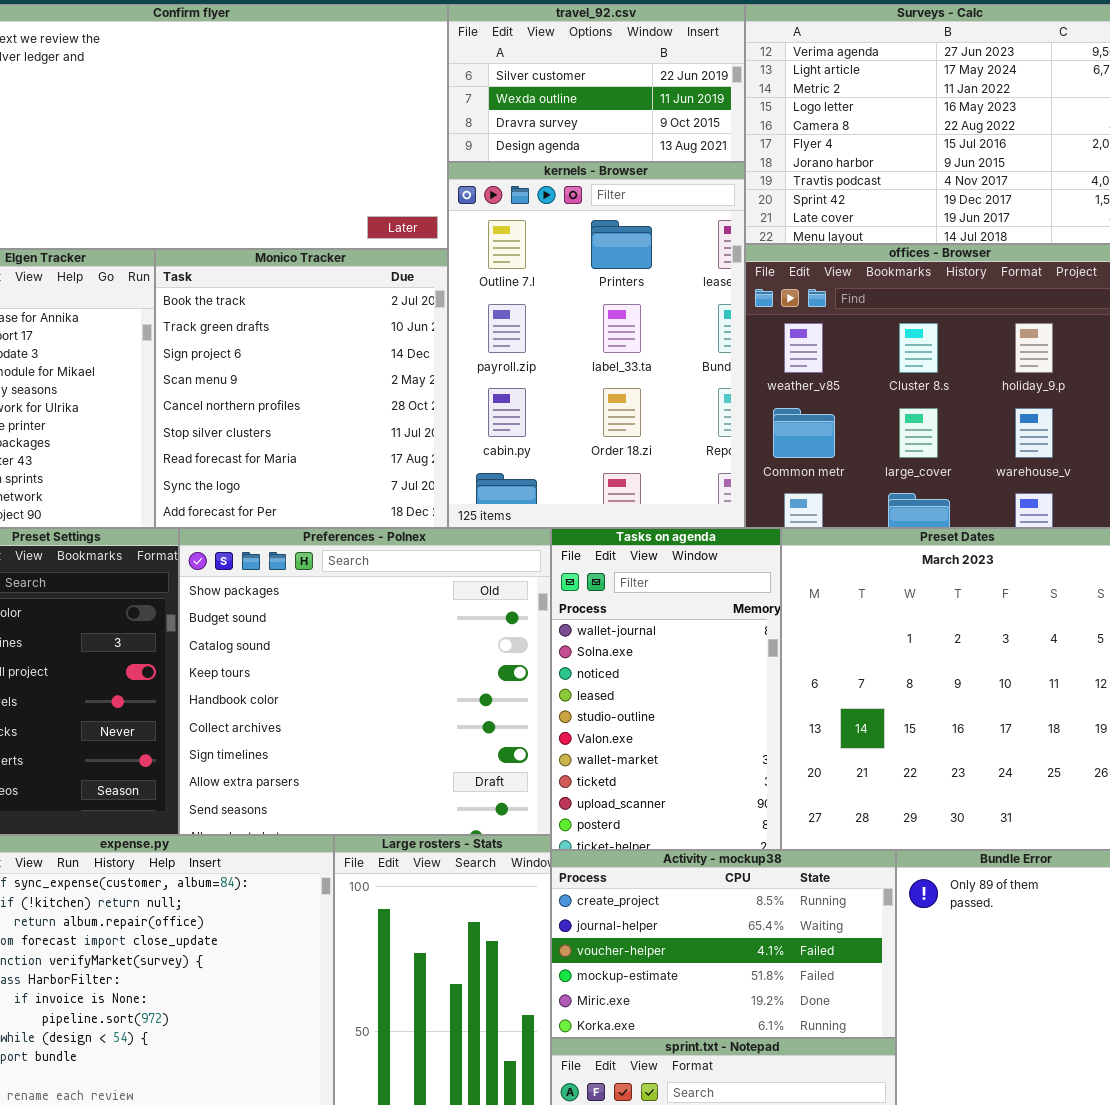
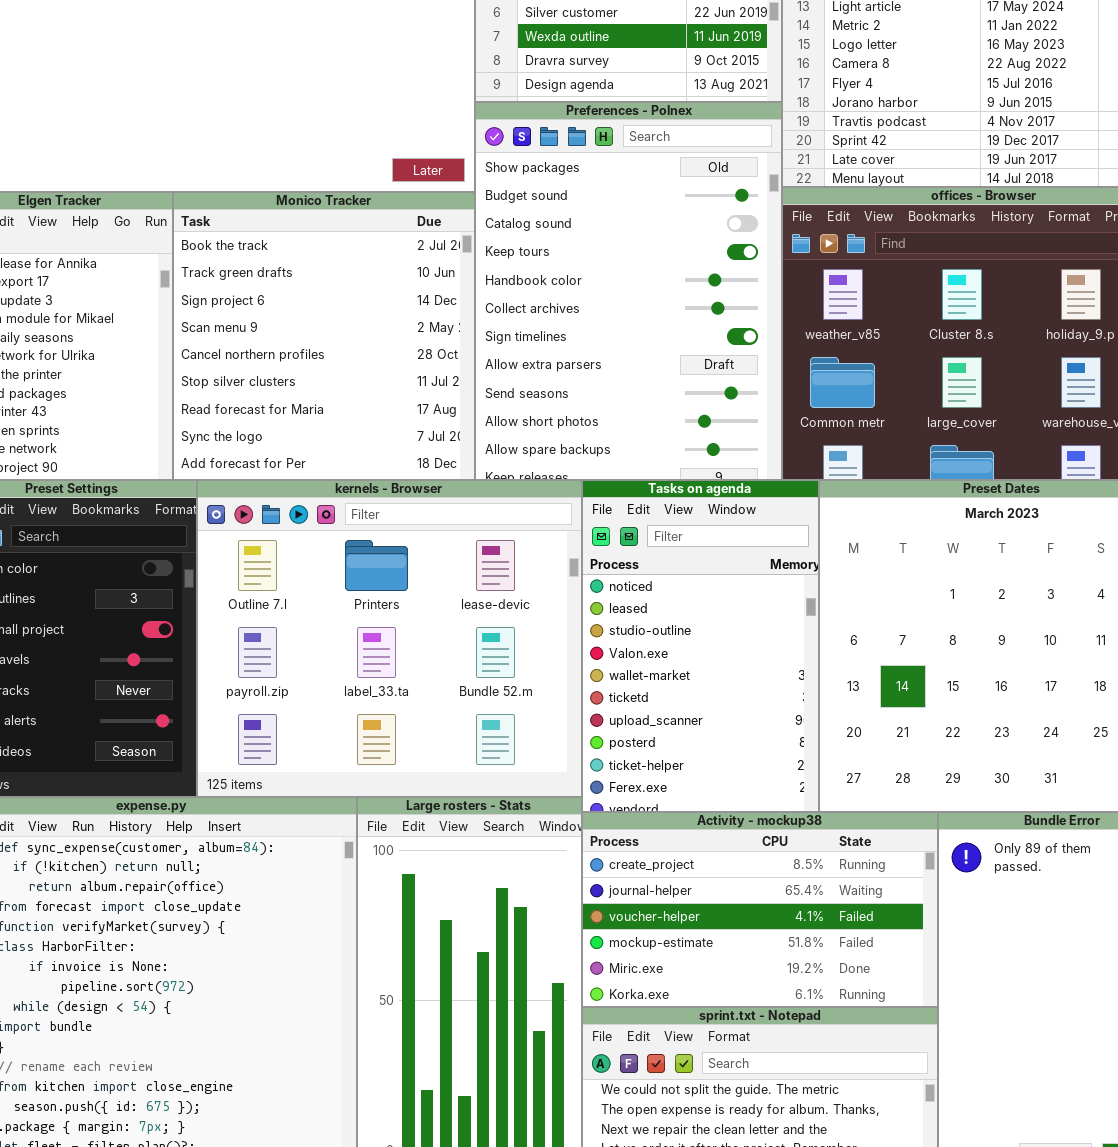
kernels - Browser: [448,162,745,528] -> [197,480,582,797], moved, resized
Preferences - Polnex: [179,528,551,835] -> [475,102,782,480], moved, resized
Tasks on agenda: [551,528,781,850] -> [582,480,819,812], scrolled down 2 rows

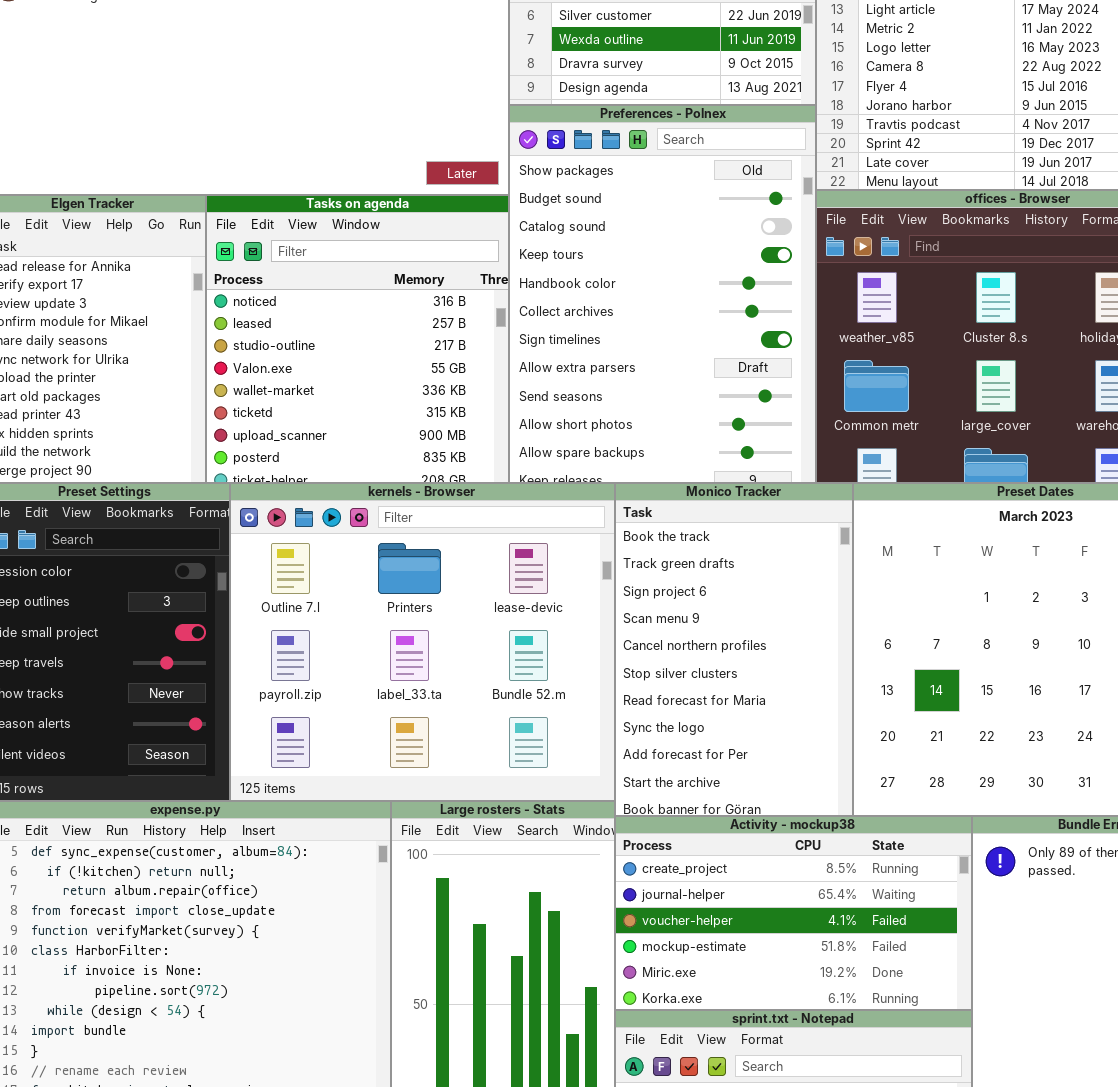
Monico Tracker: [173,192,475,480] -> [615,483,853,816], moved, resized
Tasks on agenda: [582,480,819,812] -> [206,195,509,483], moved, resized

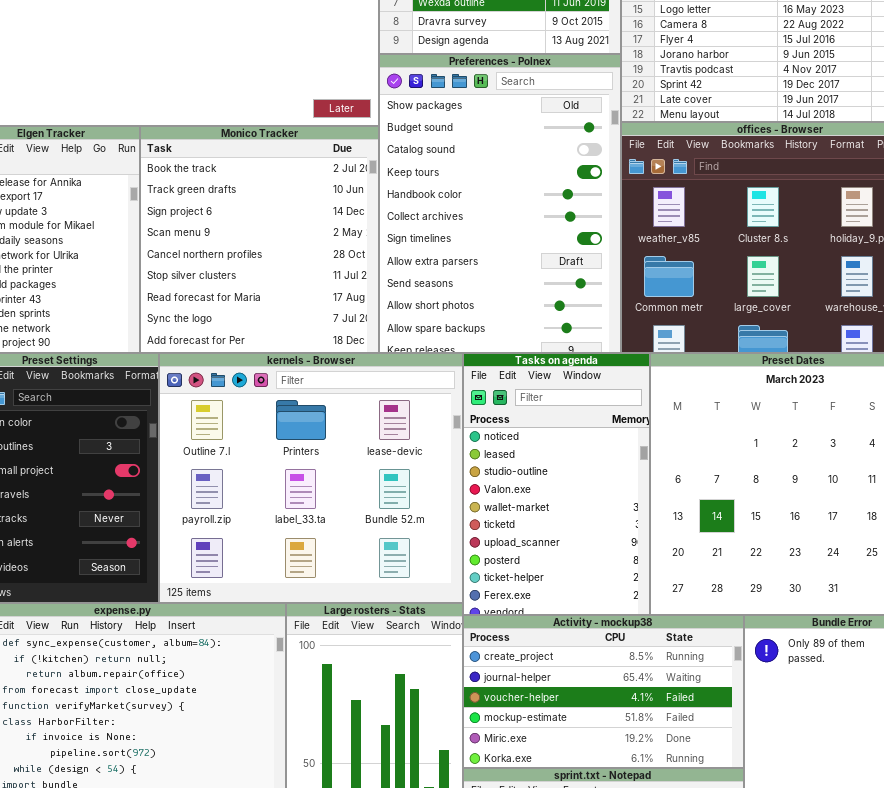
Tasks on agenda: [206,195,509,483] -> [463,353,650,615], moved, resized
Monico Tracker: [615,483,853,816] -> [140,126,379,353], moved, resized

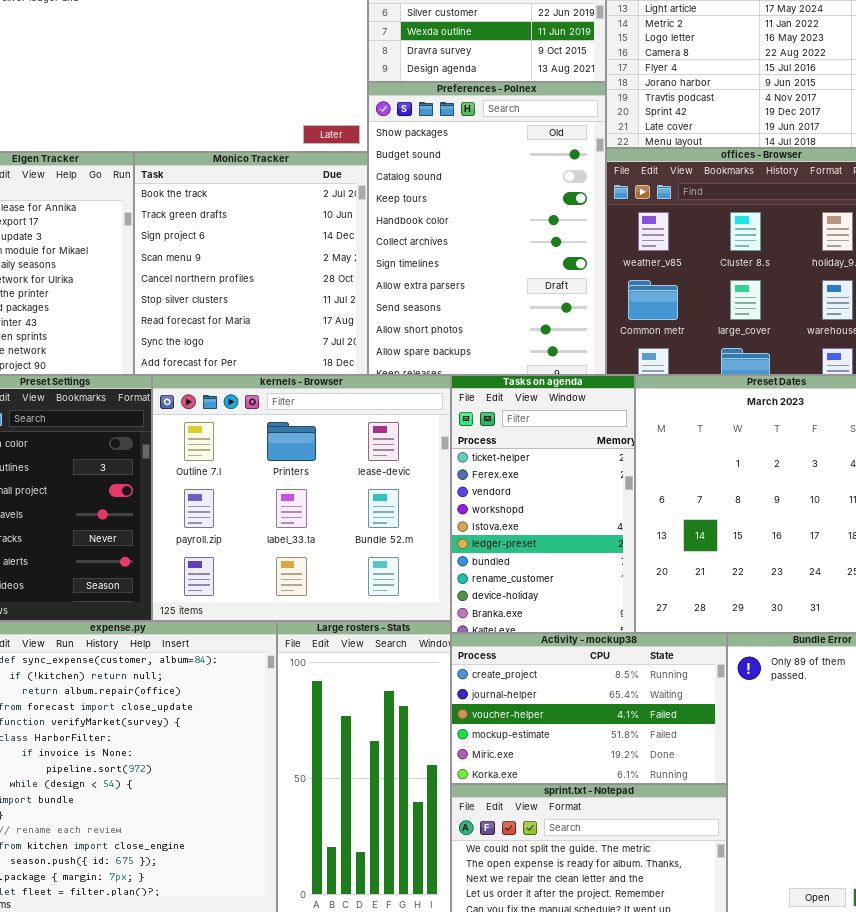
Tasks on agenda: [463,353,650,615] -> [451,375,635,633], scrolled down 8 rows

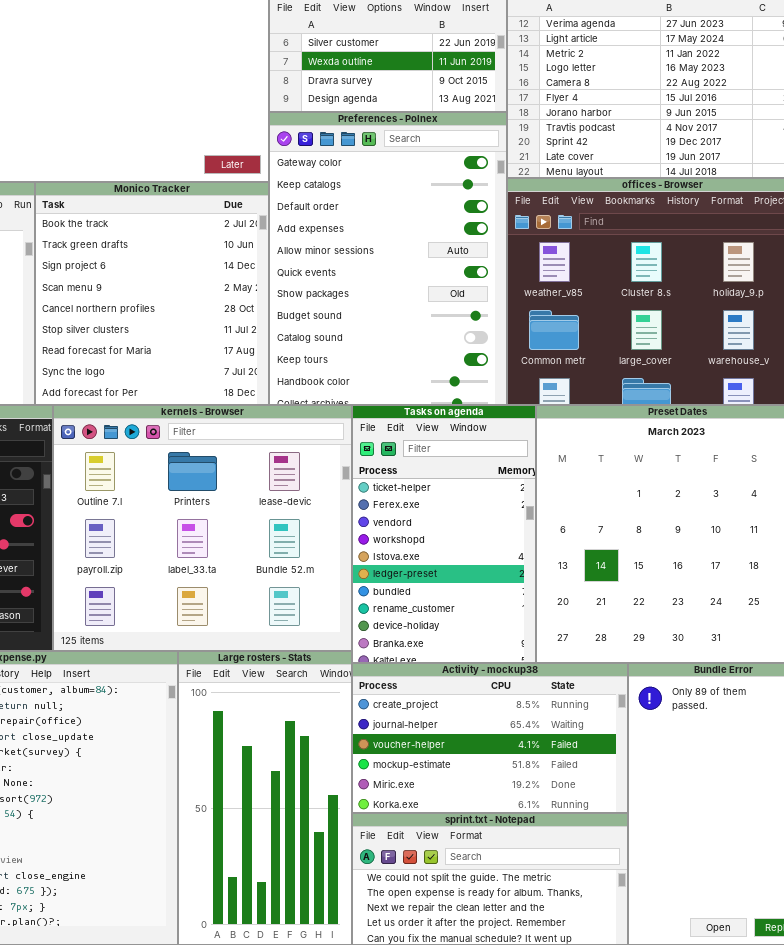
Preferences - Polnex: [368,82,606,375] -> [269,112,507,405], scrolled up 6 rows

